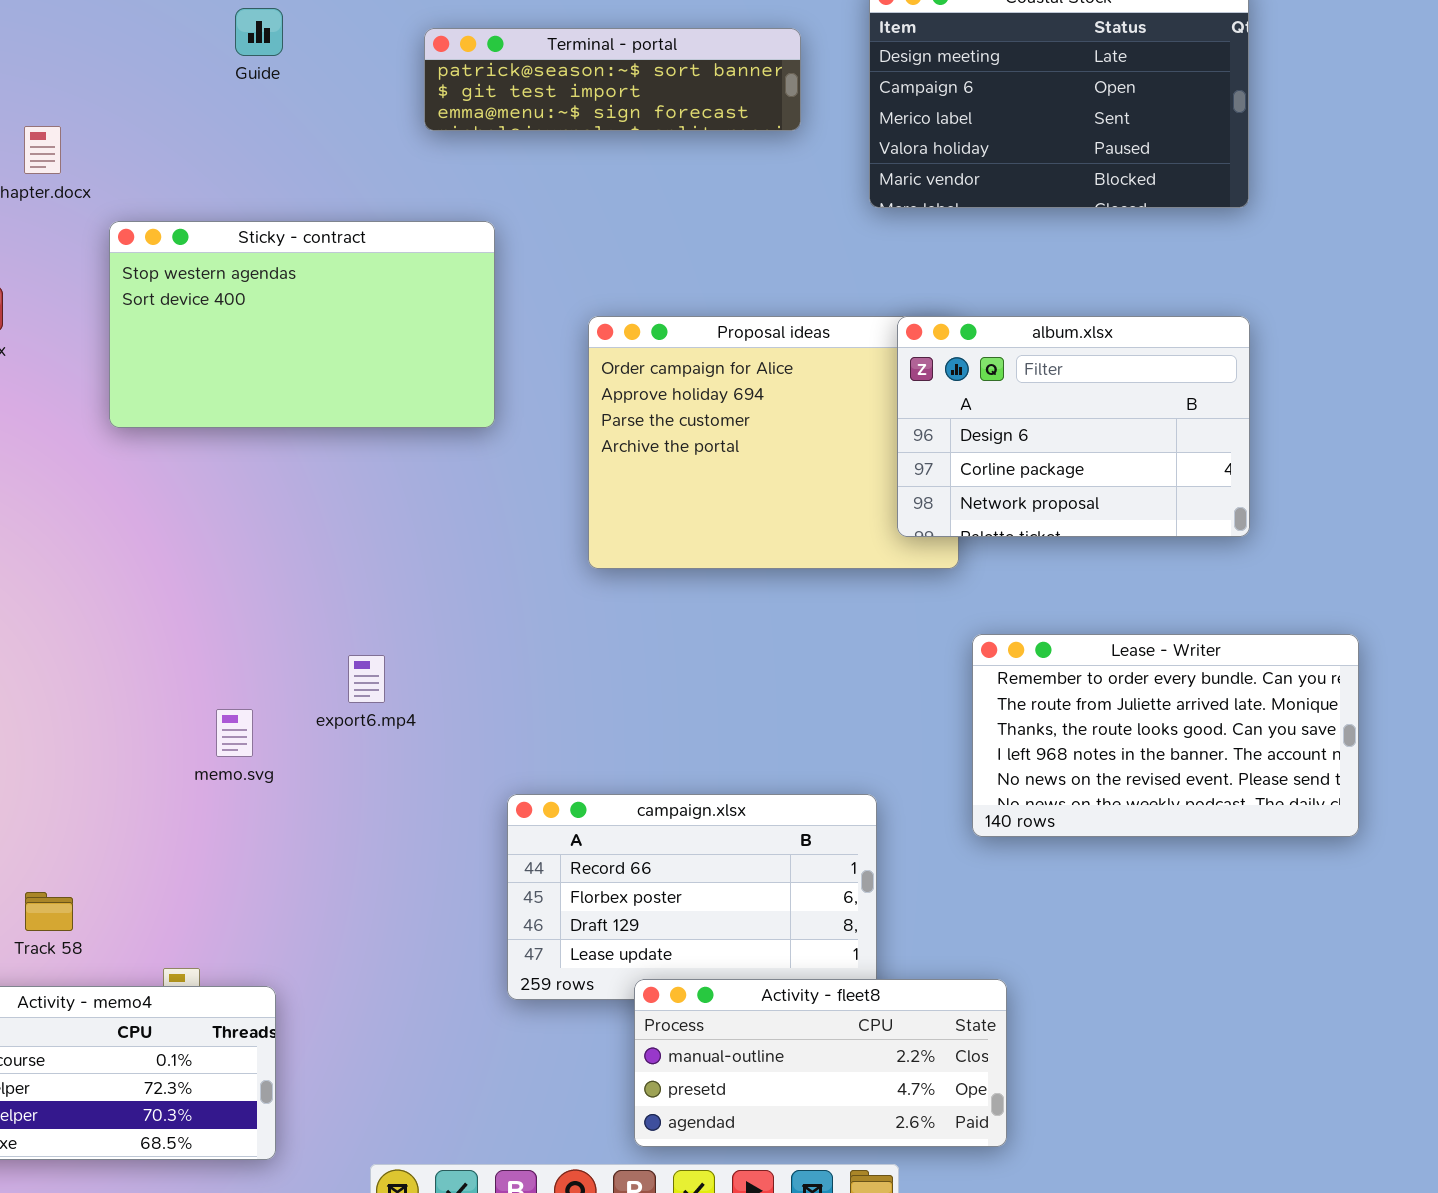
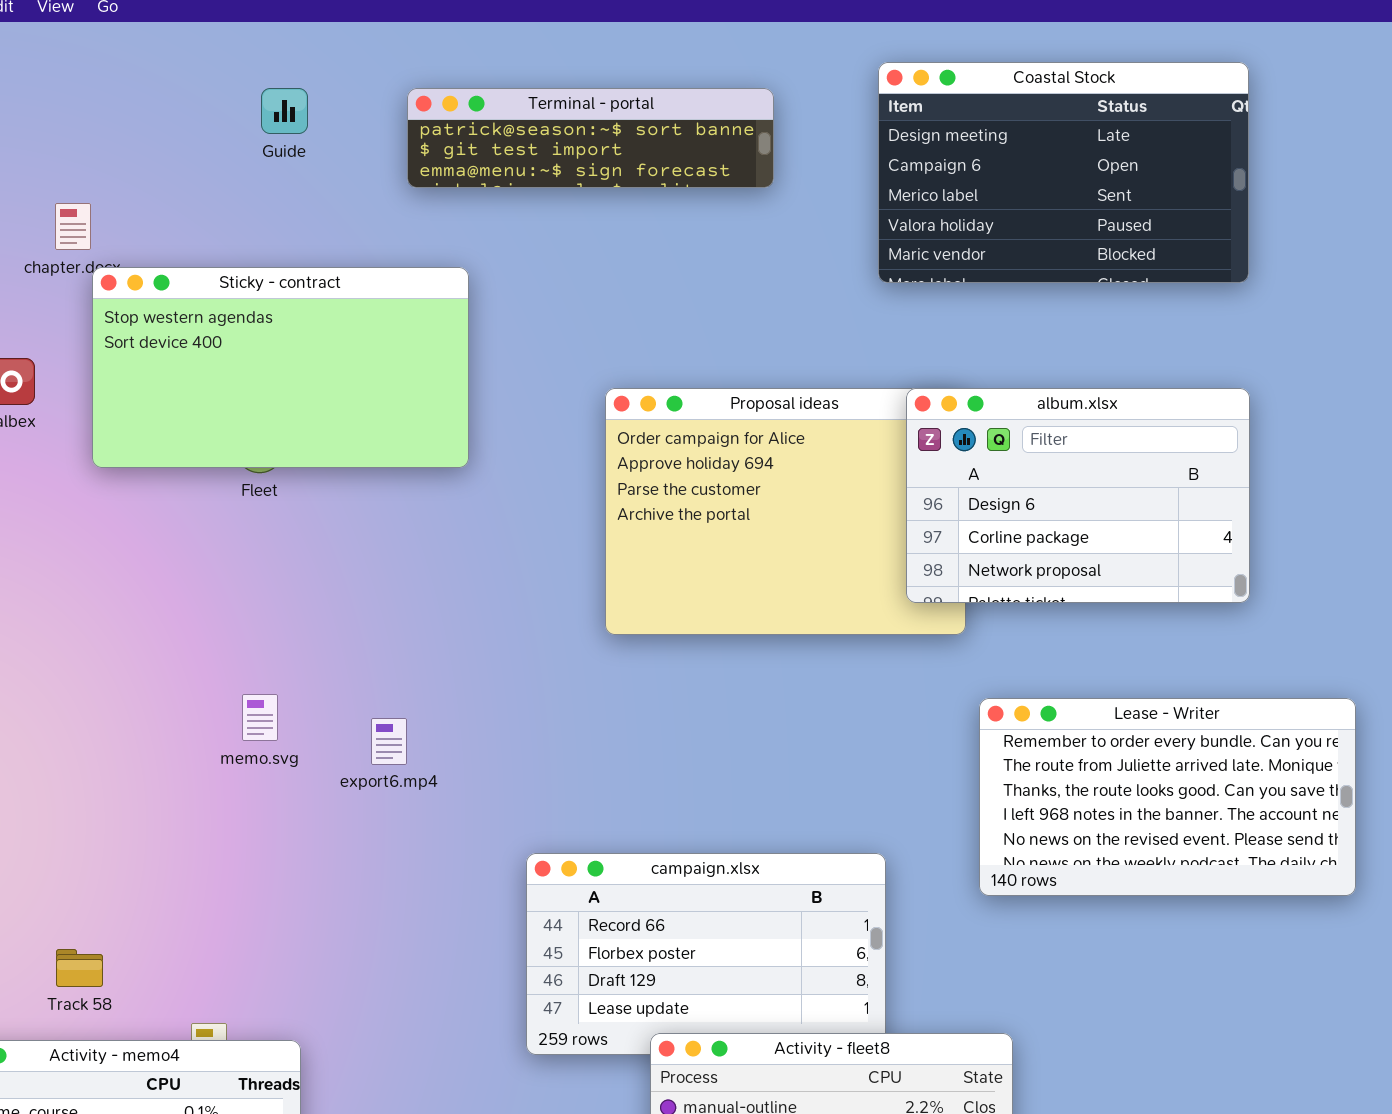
Terminal - portal: [424,28,801,131] -> [407,88,774,188], moved
Sticky - contract: [109,221,495,428] -> [92,267,469,468], moved
memo.svg: [216,709,253,757] -> [242,694,278,741], moved

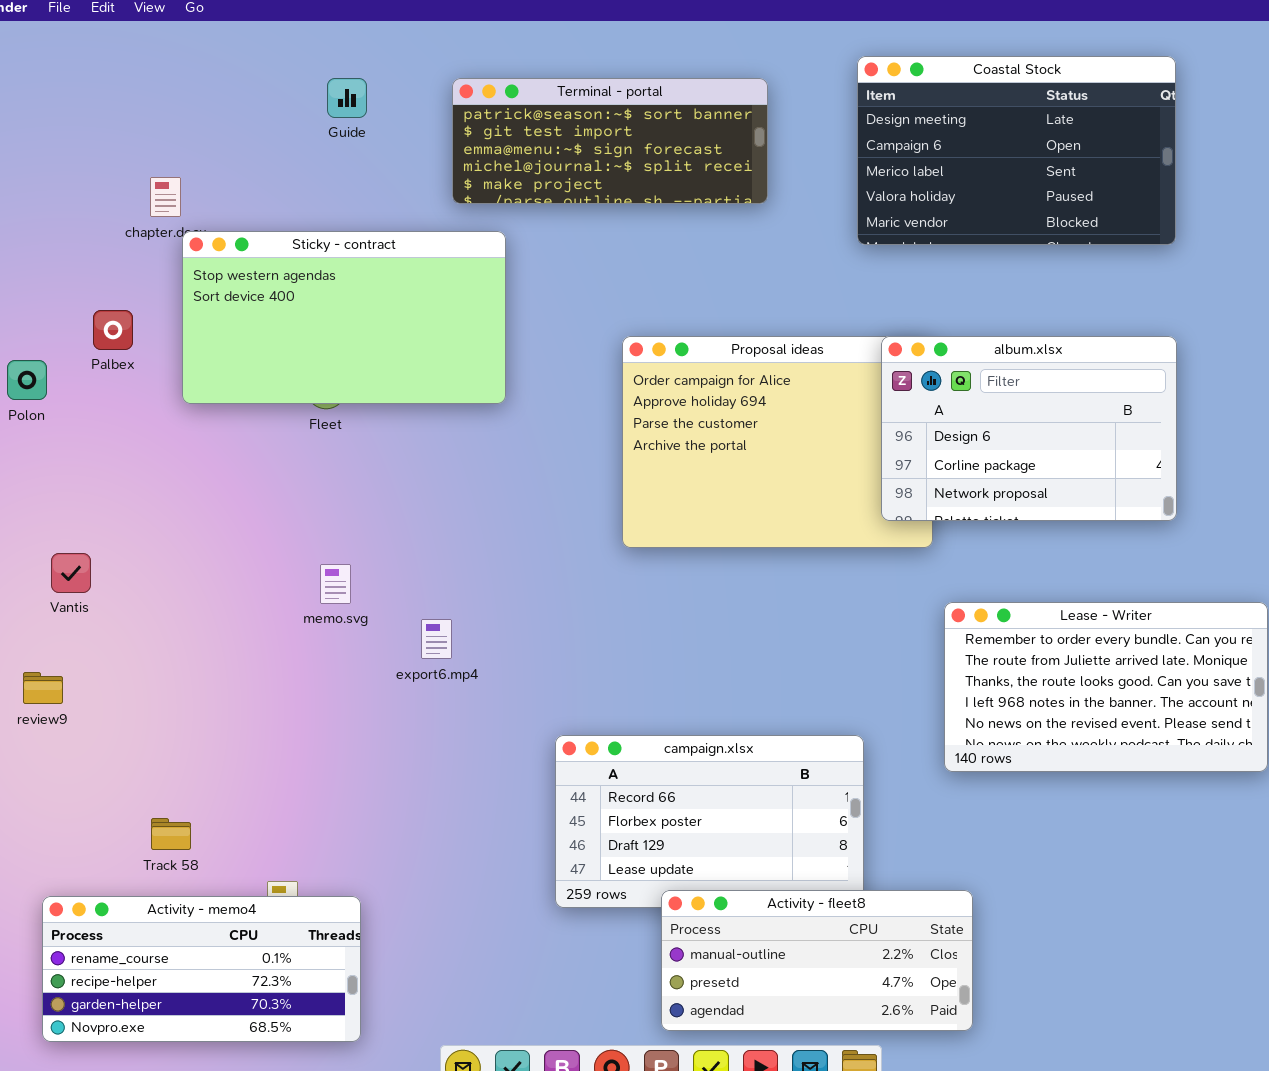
Terminal - portal: [407,88,774,188] -> [452,78,768,204], resized
memo.svg: [242,694,278,741] -> [320,564,351,604], moved

